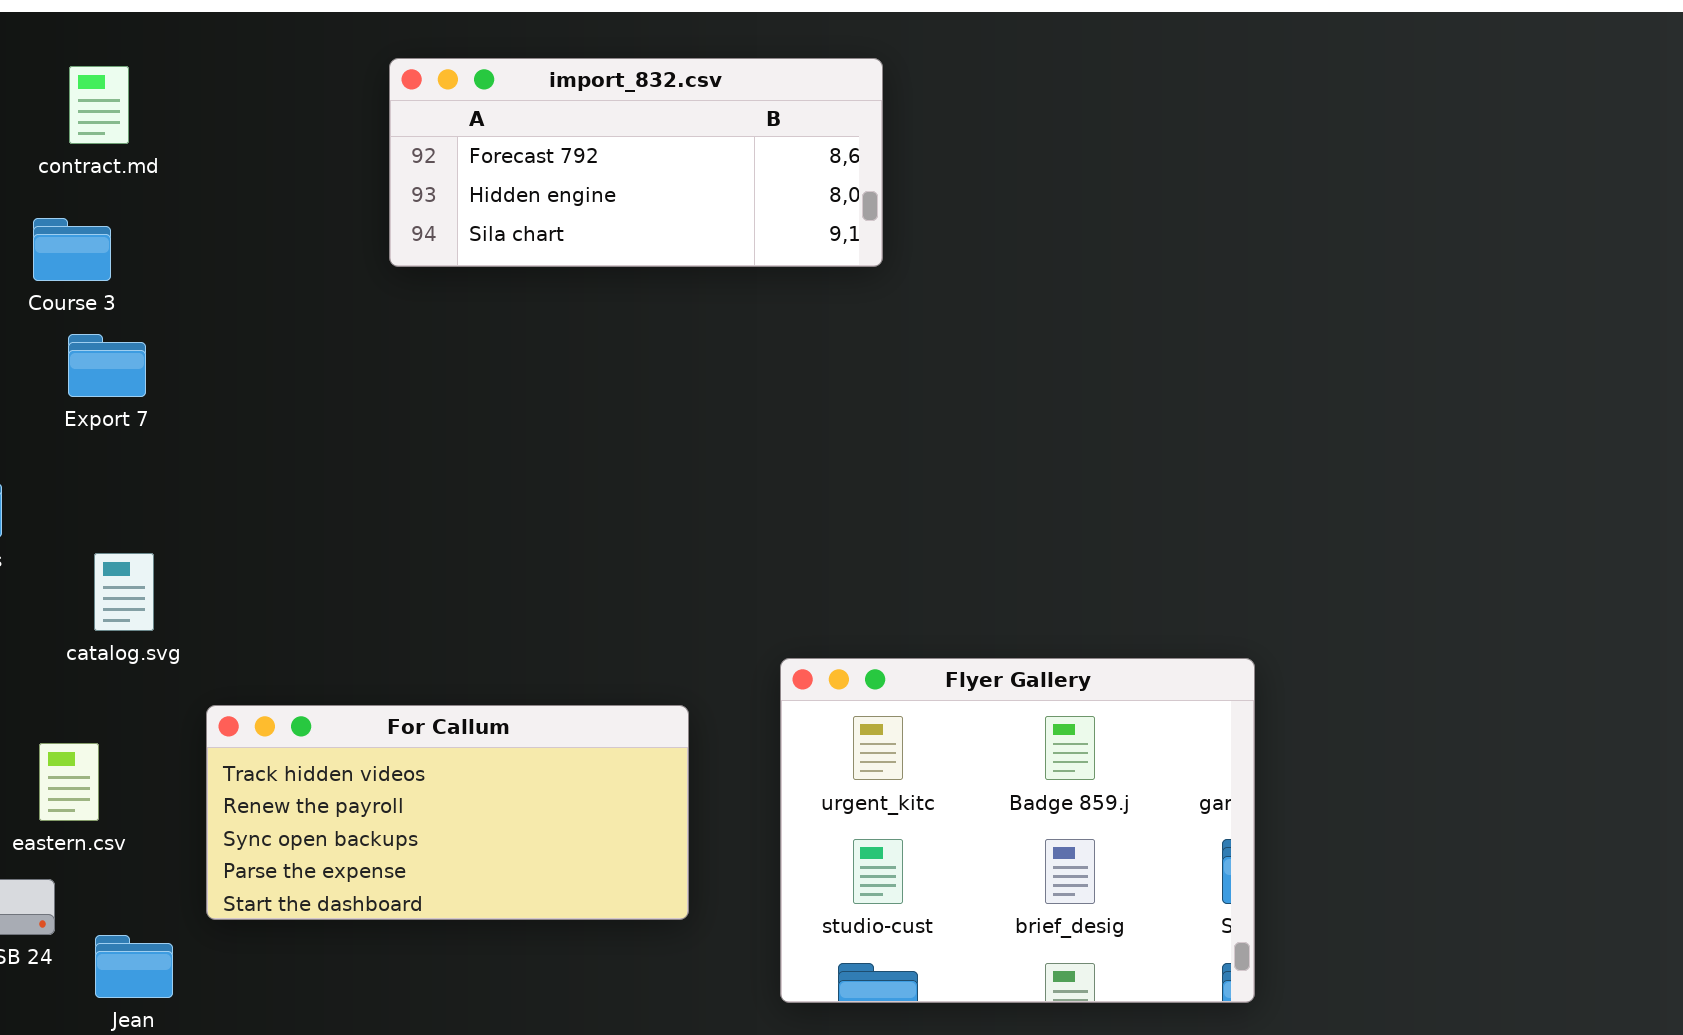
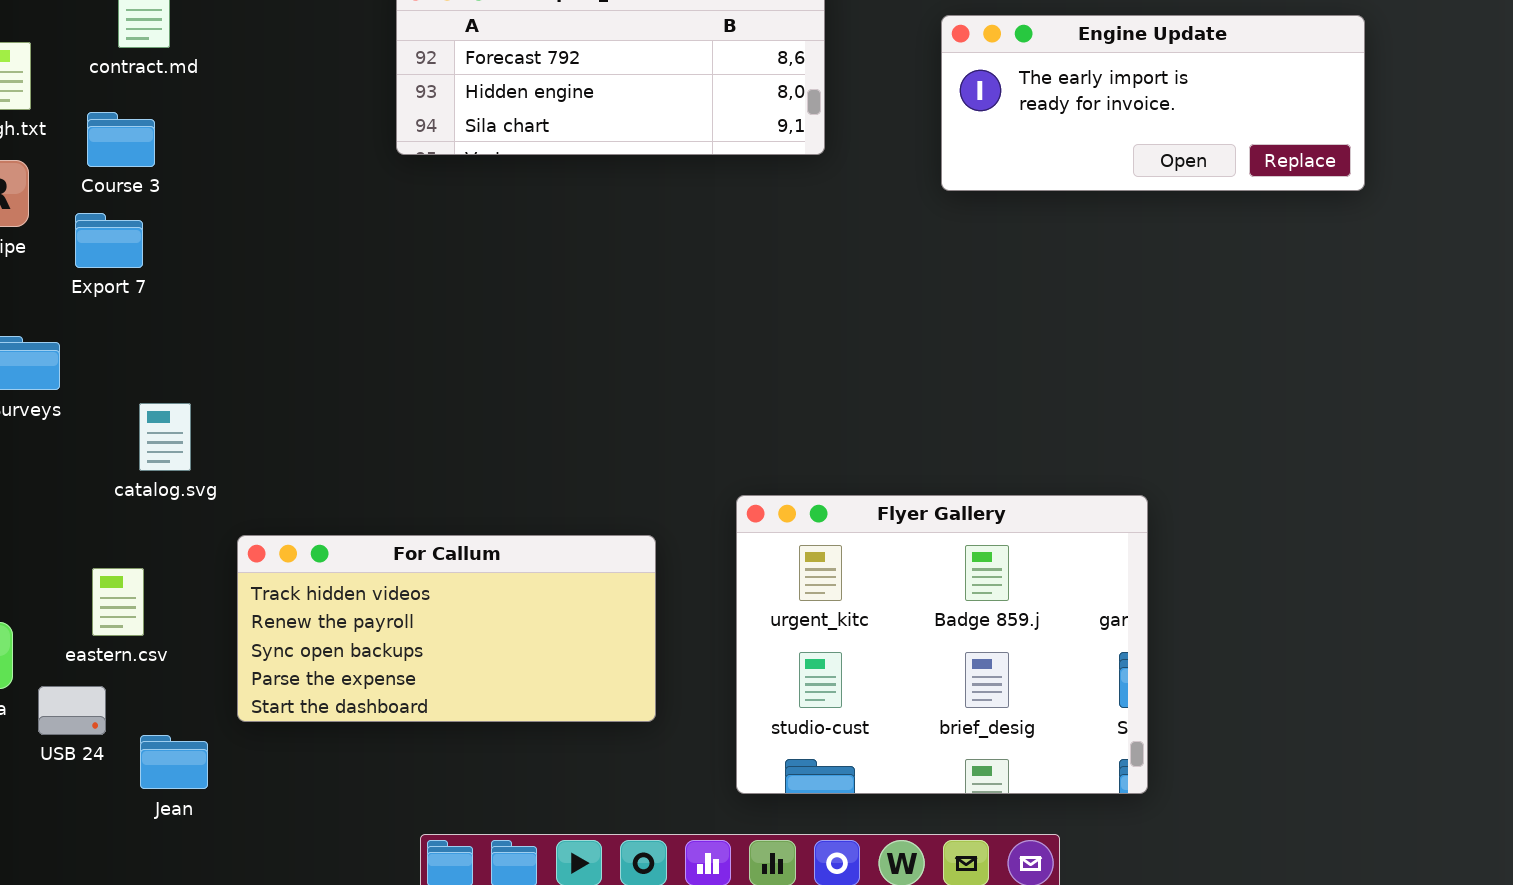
Engine Update: none -> [941,15,1365,191], opened
Export 7: [68,334,146,397] -> [75,213,143,268], moved

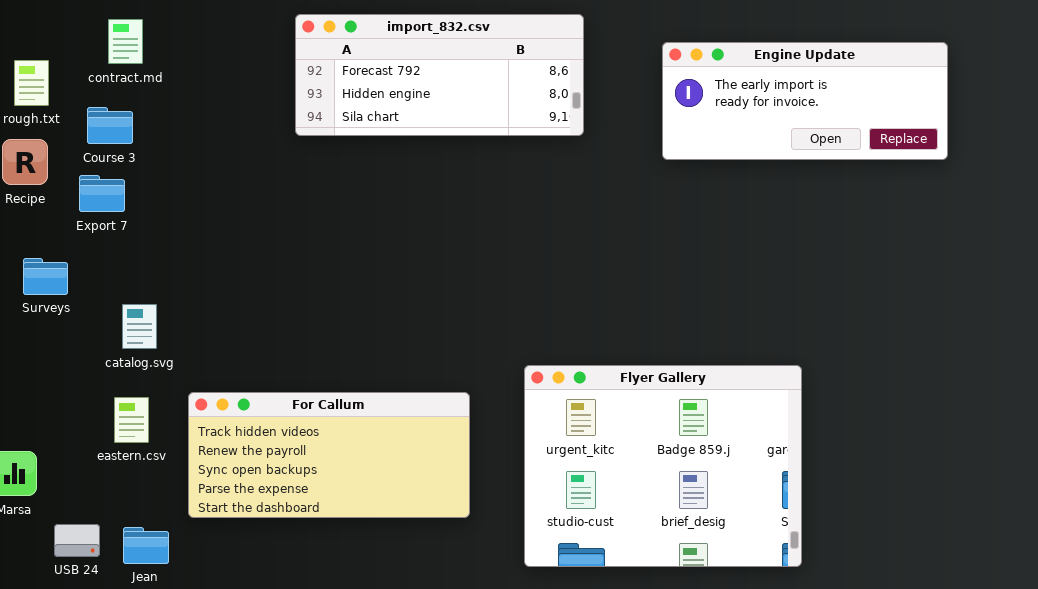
eastern.csv: [92,568,144,636] -> [114,397,149,443], moved
USB 24: [38,686,106,735] -> [54,524,100,557], moved

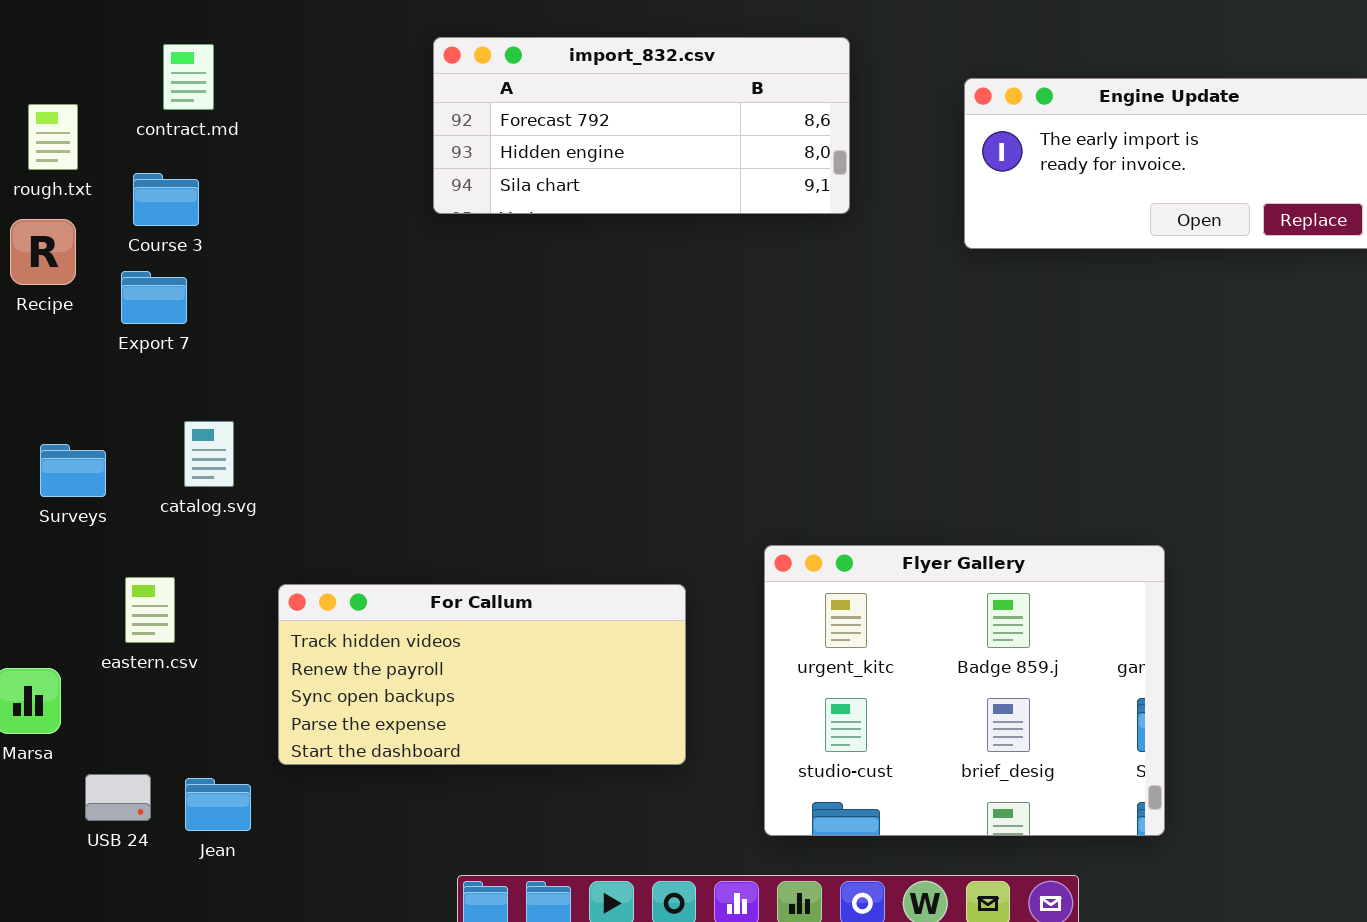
Surveys: [23,258,68,295] -> [40,444,106,497], moved
catalog.svg: [122,304,157,349] -> [184,421,234,487], moved
eastern.csv: [114,397,149,443] -> [125,577,175,643], moved

